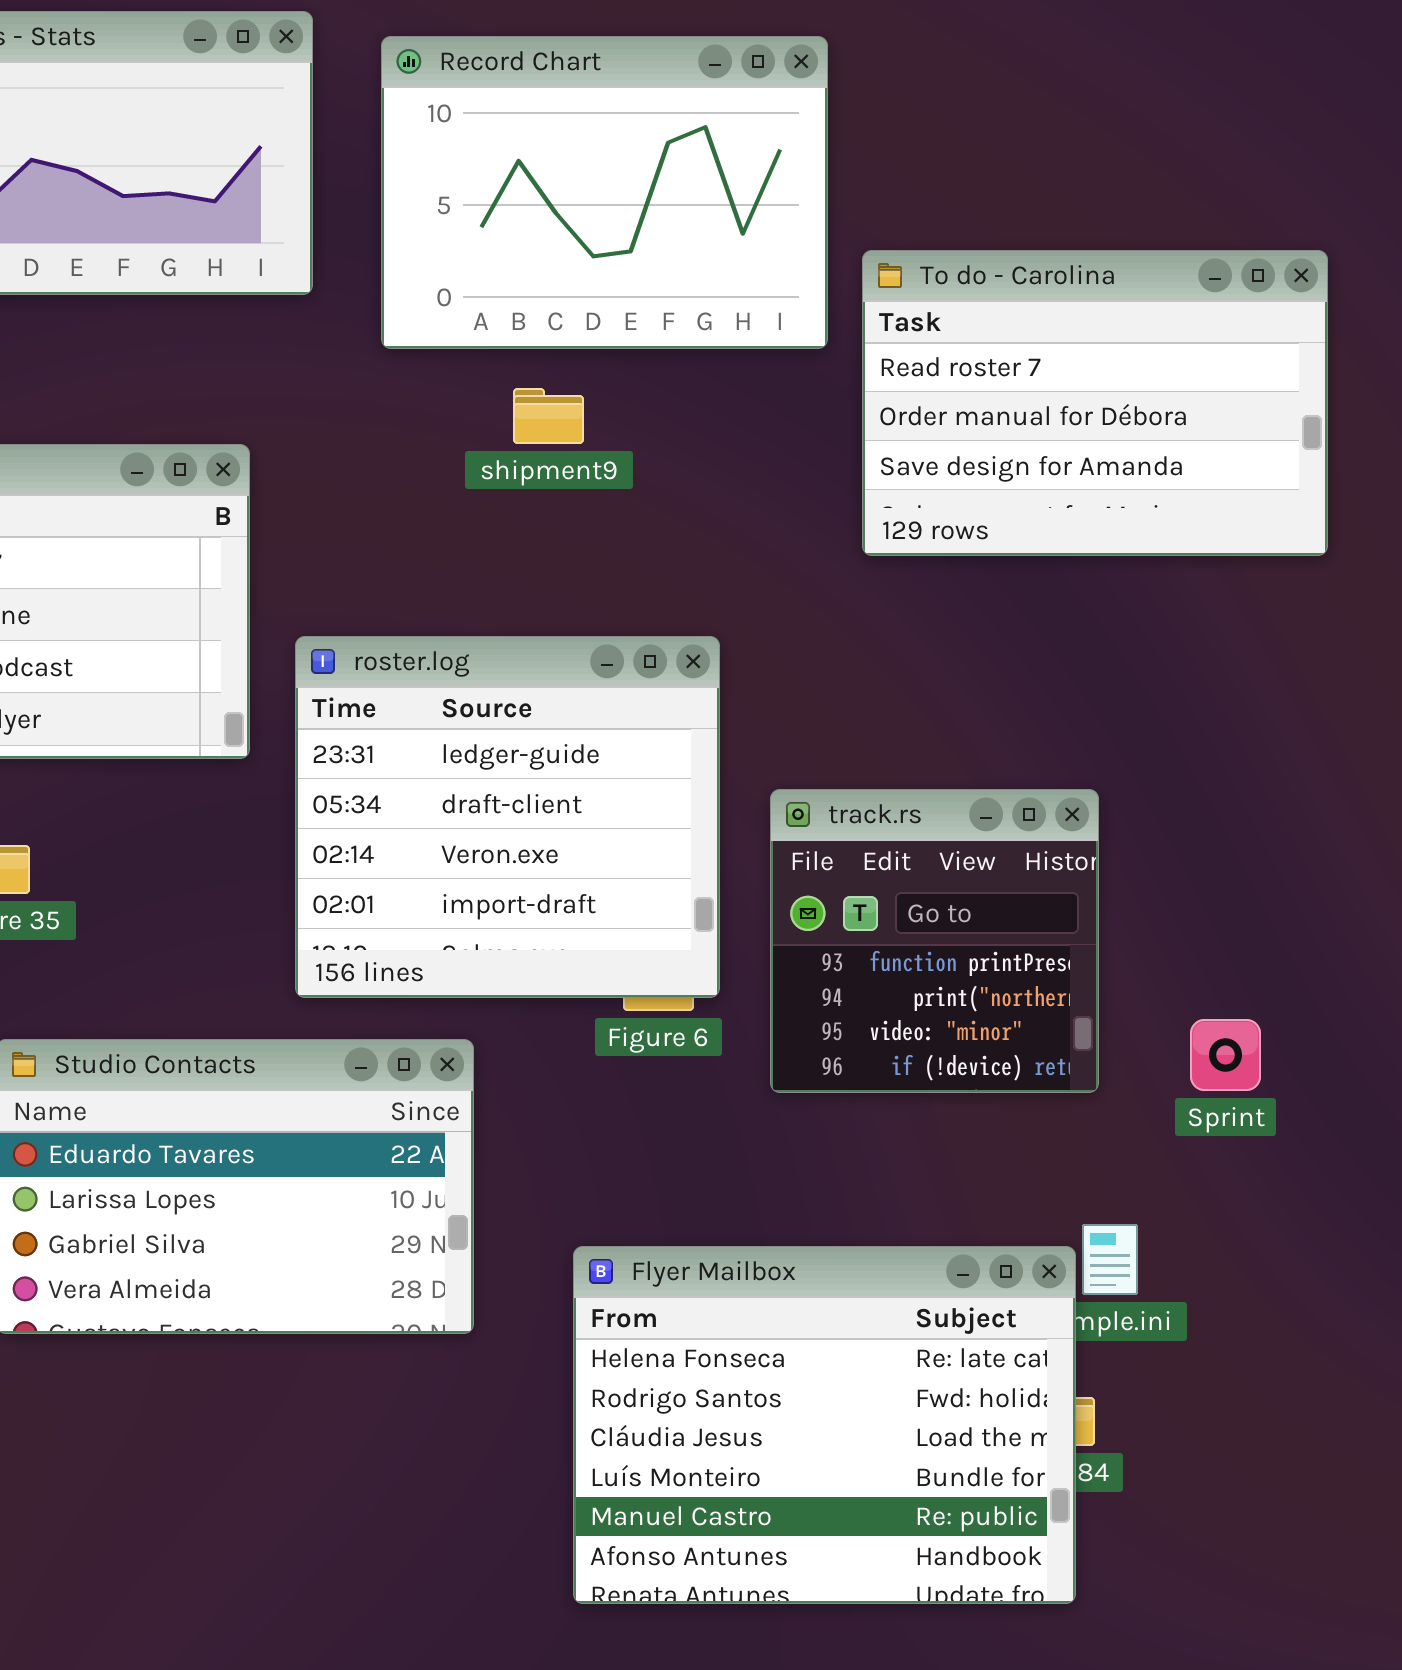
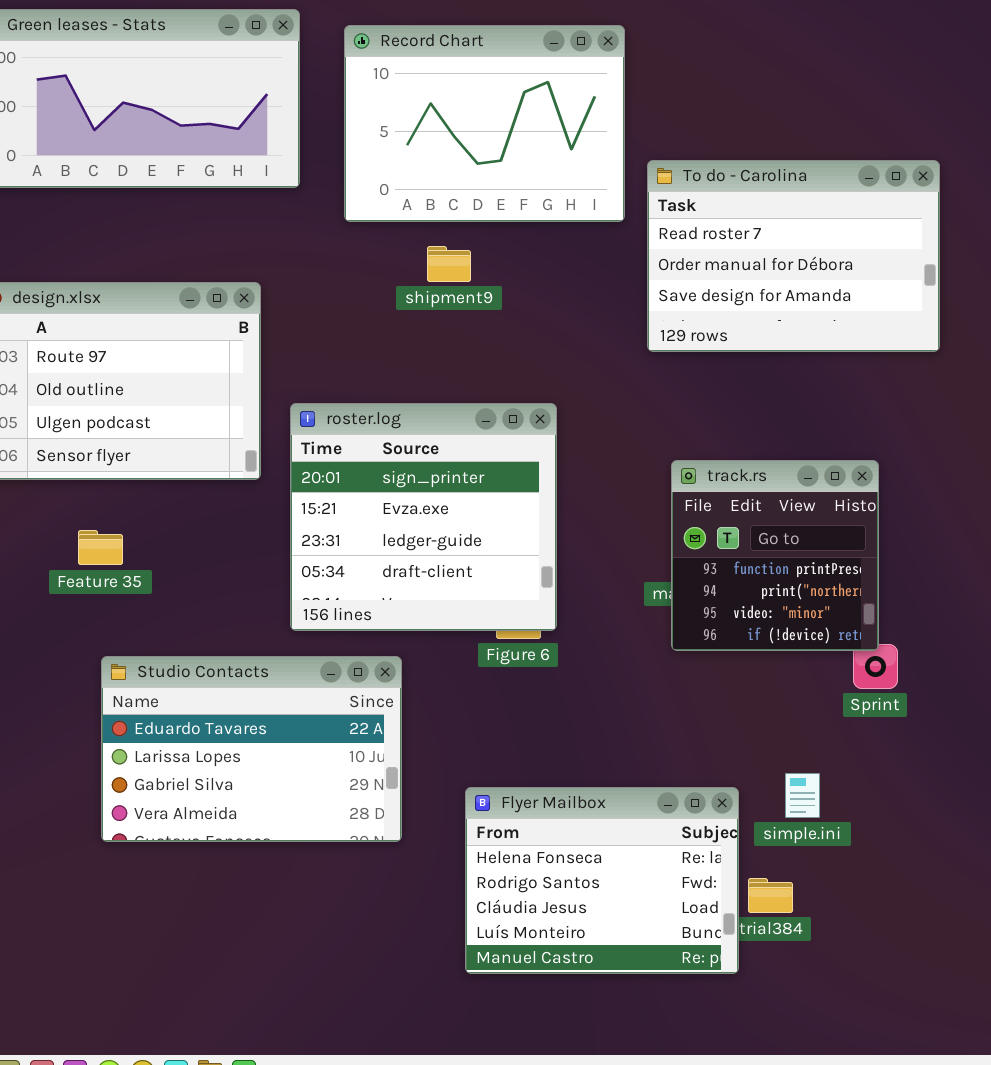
roster.log: [295,636,720,998] -> [290,403,557,631], scrolled up 2 rows
track.rs: [770,789,1099,1093] -> [671,460,879,651], moved
Flyer Mailbox: [573,1246,1076,1604] -> [465,787,739,974], resized

